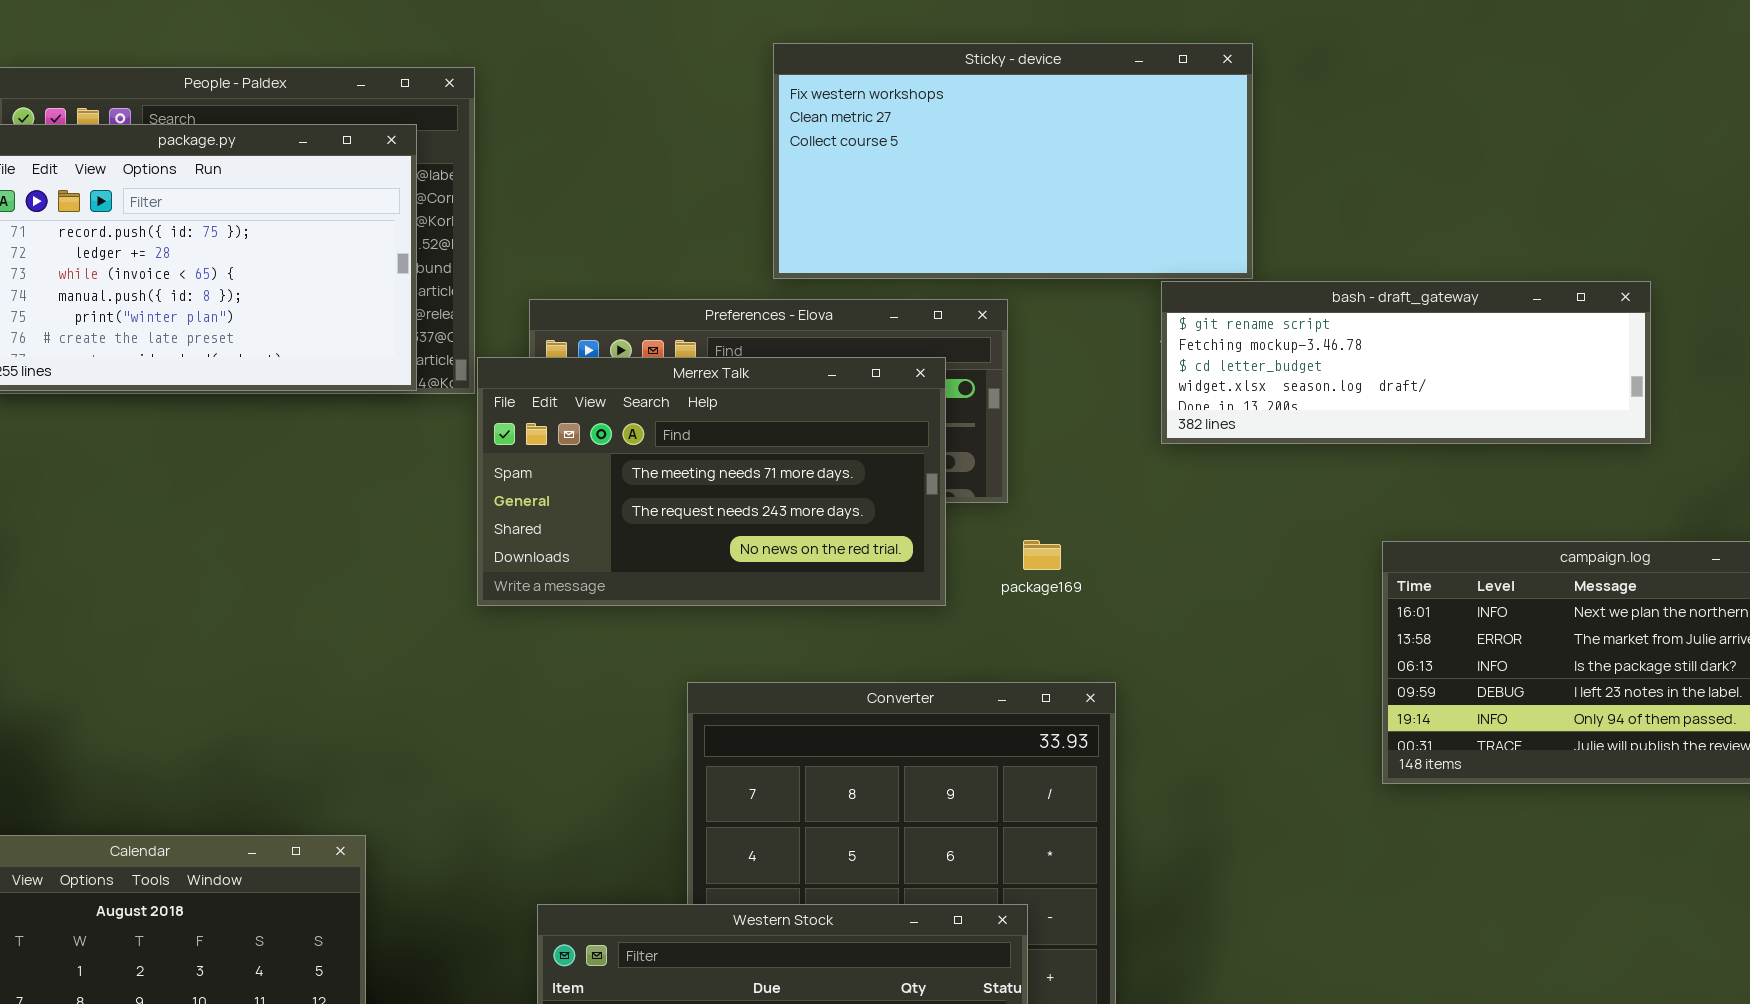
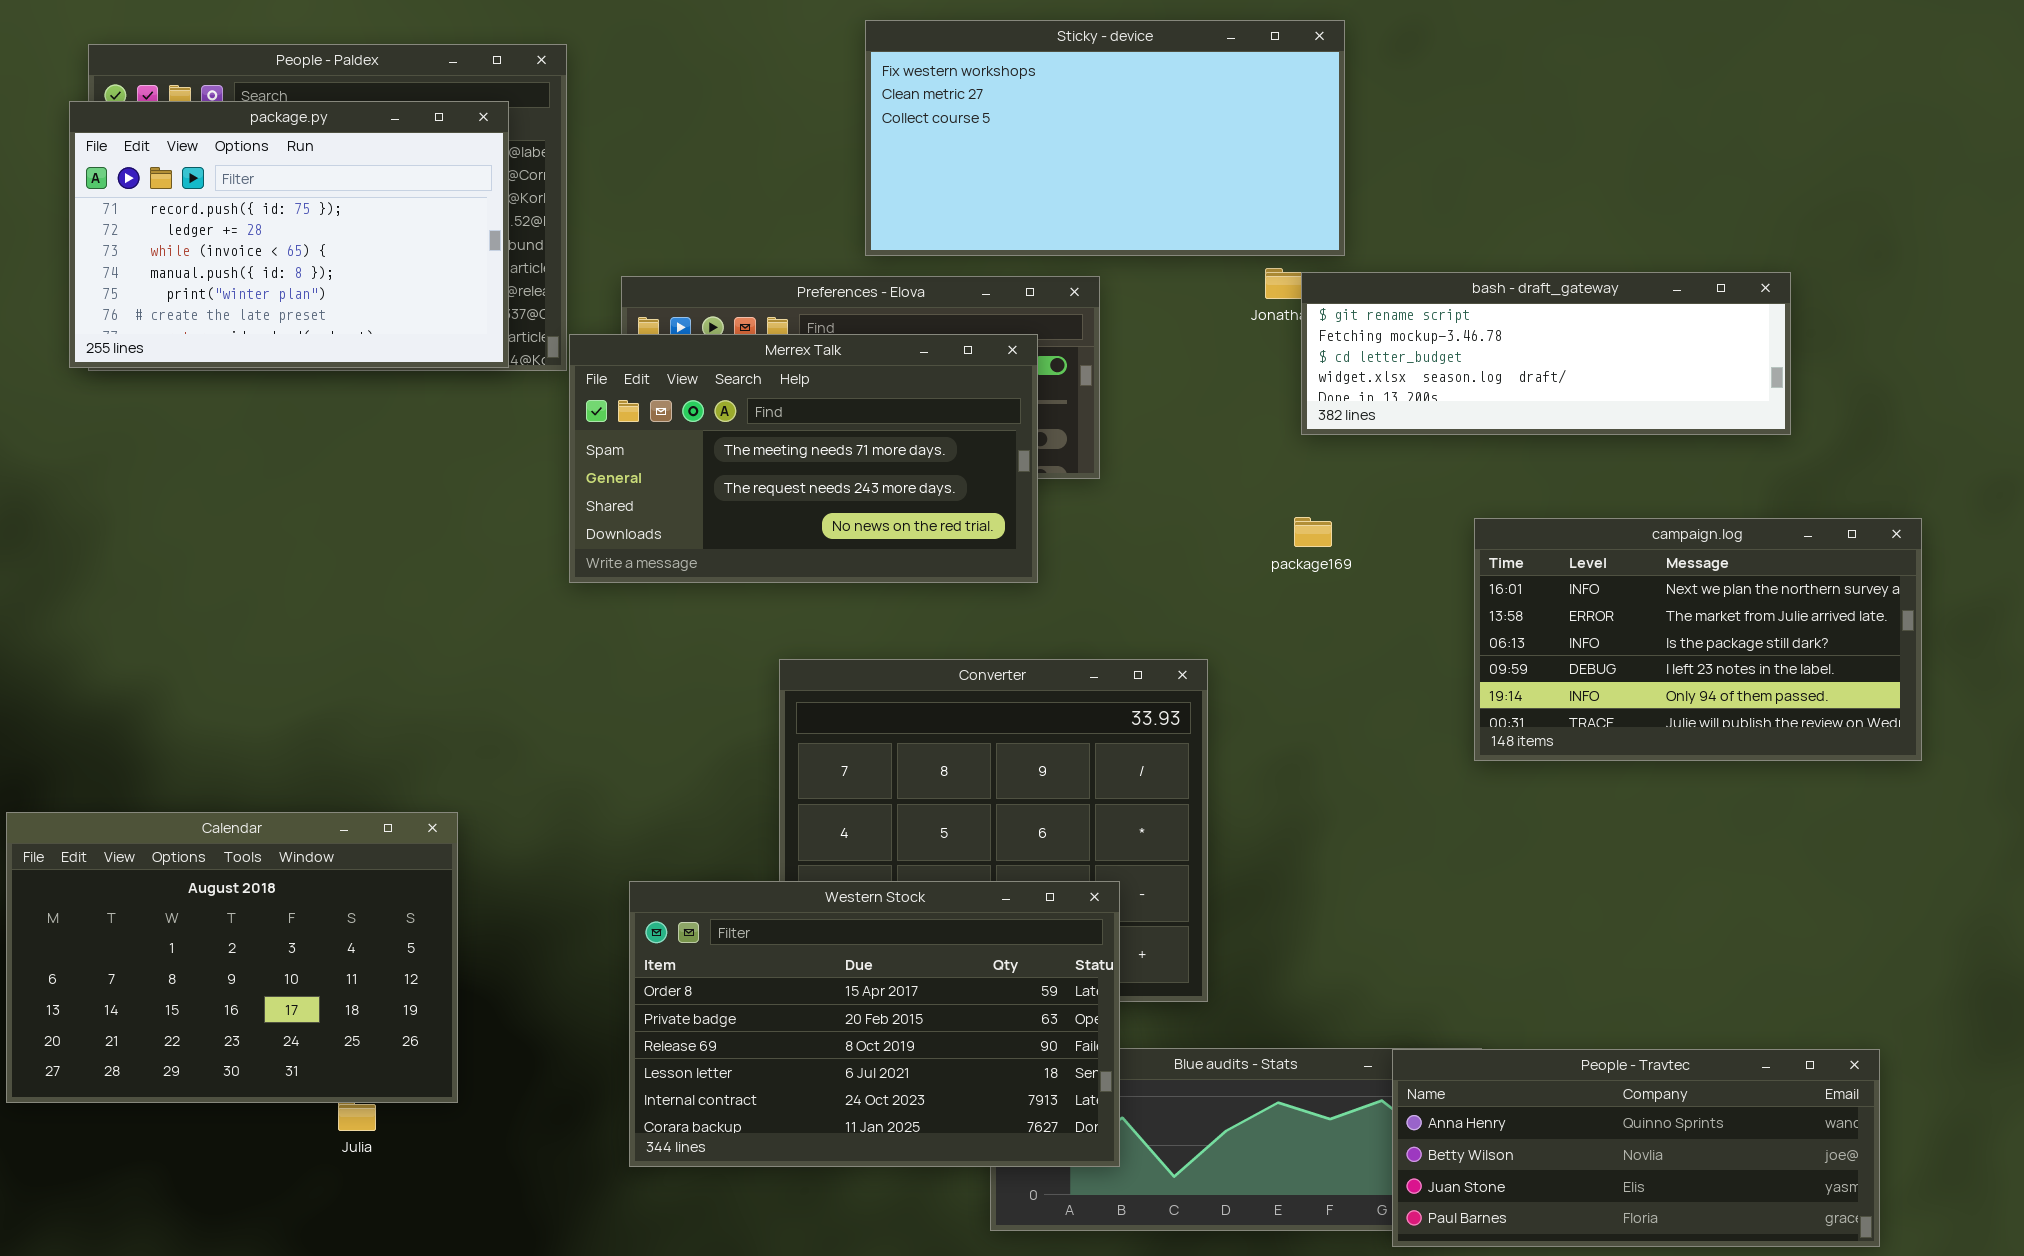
bash - draft_gateway: [1161,281,1651,444] -> [1301,272,1791,435], moved
package169: [1023,540,1061,570] -> [1294,517,1332,547], moved

